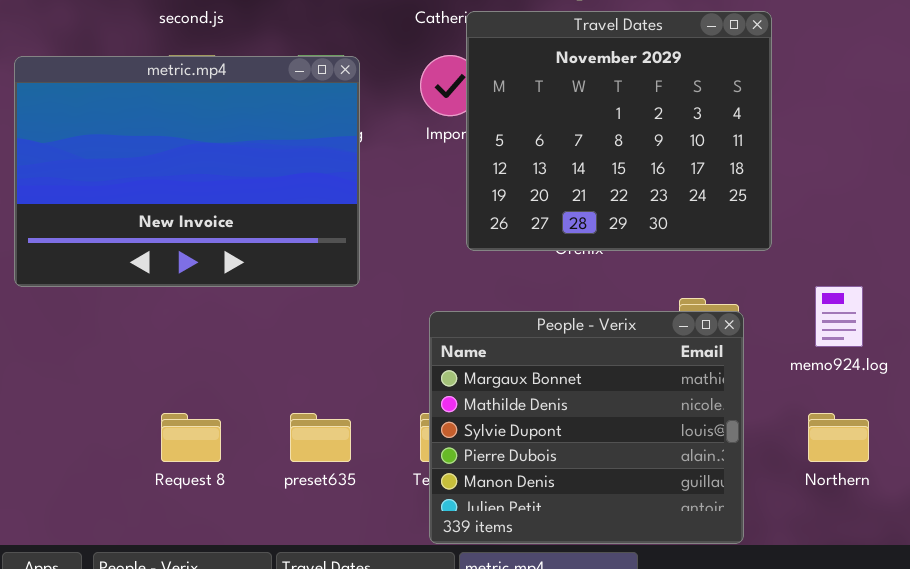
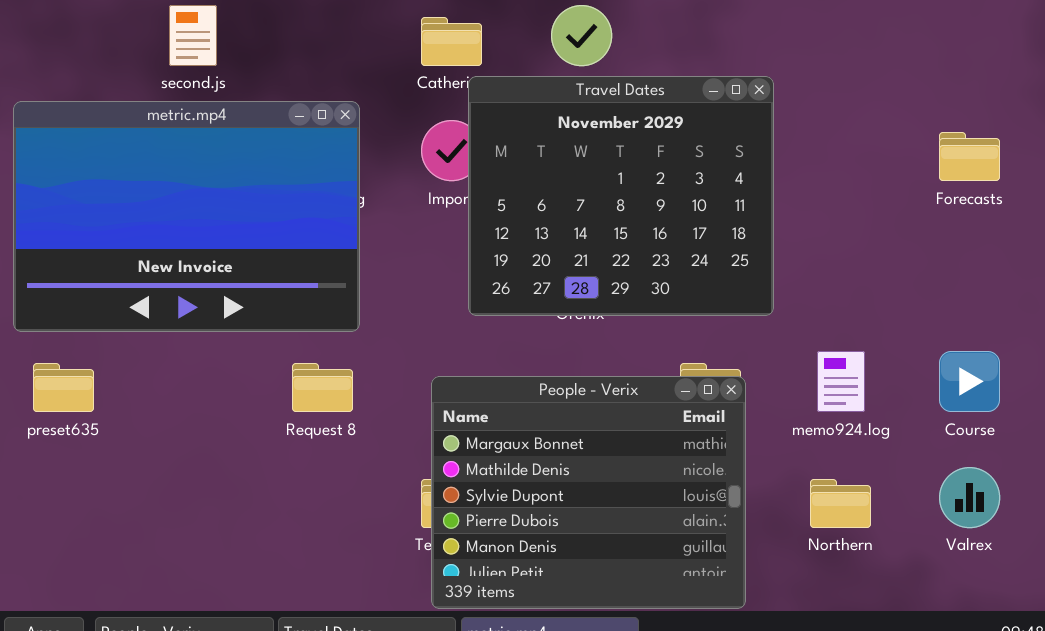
metric.mp4: [14,56,360,287] -> [13,101,360,332], moved
Request 8: [161,413,221,462] -> [292,363,353,412], moved
preset635: [290,413,351,462] -> [33,363,94,412], moved

